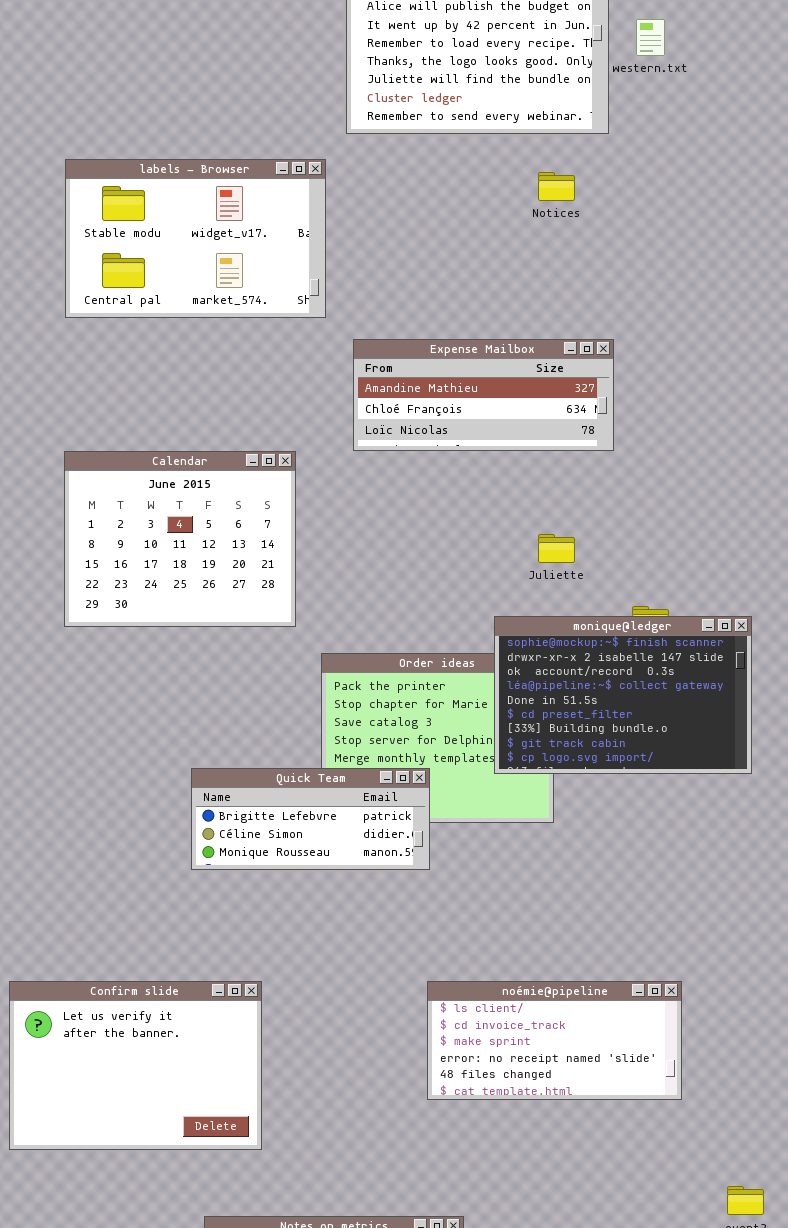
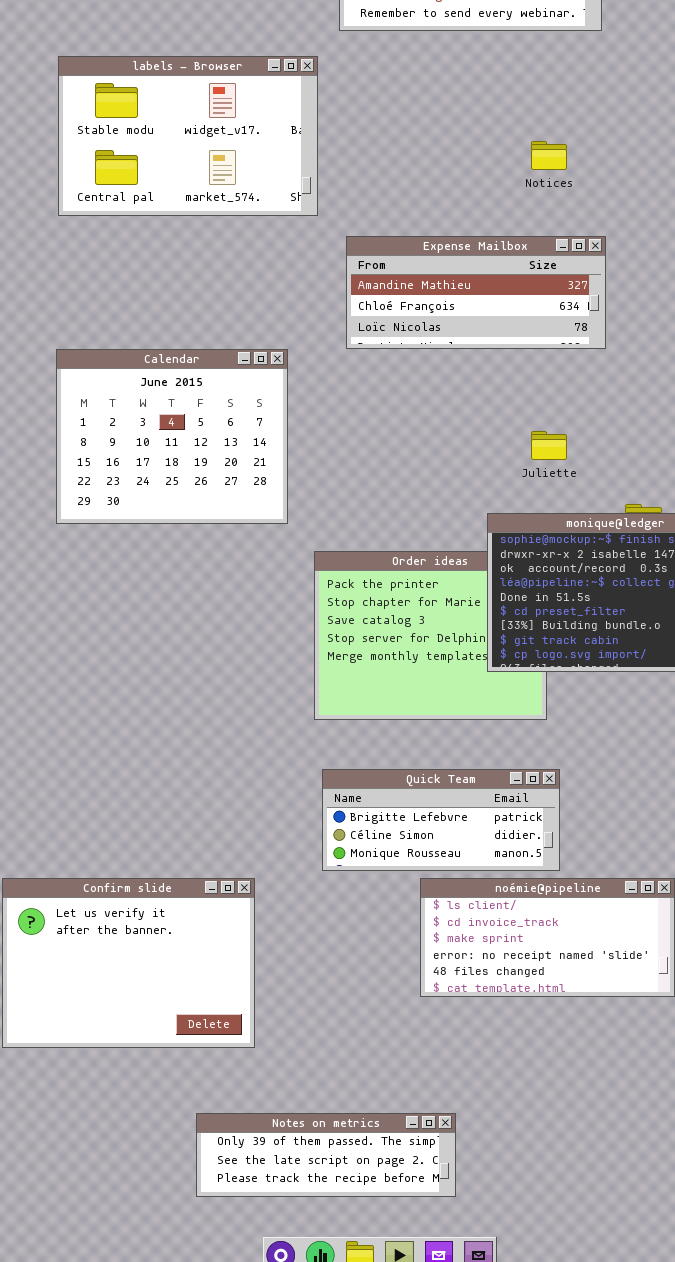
Notices: [538,172,575,201] -> [531,141,567,170], moved
Quick Team: [191,768,430,870] -> [322,769,560,871], moved

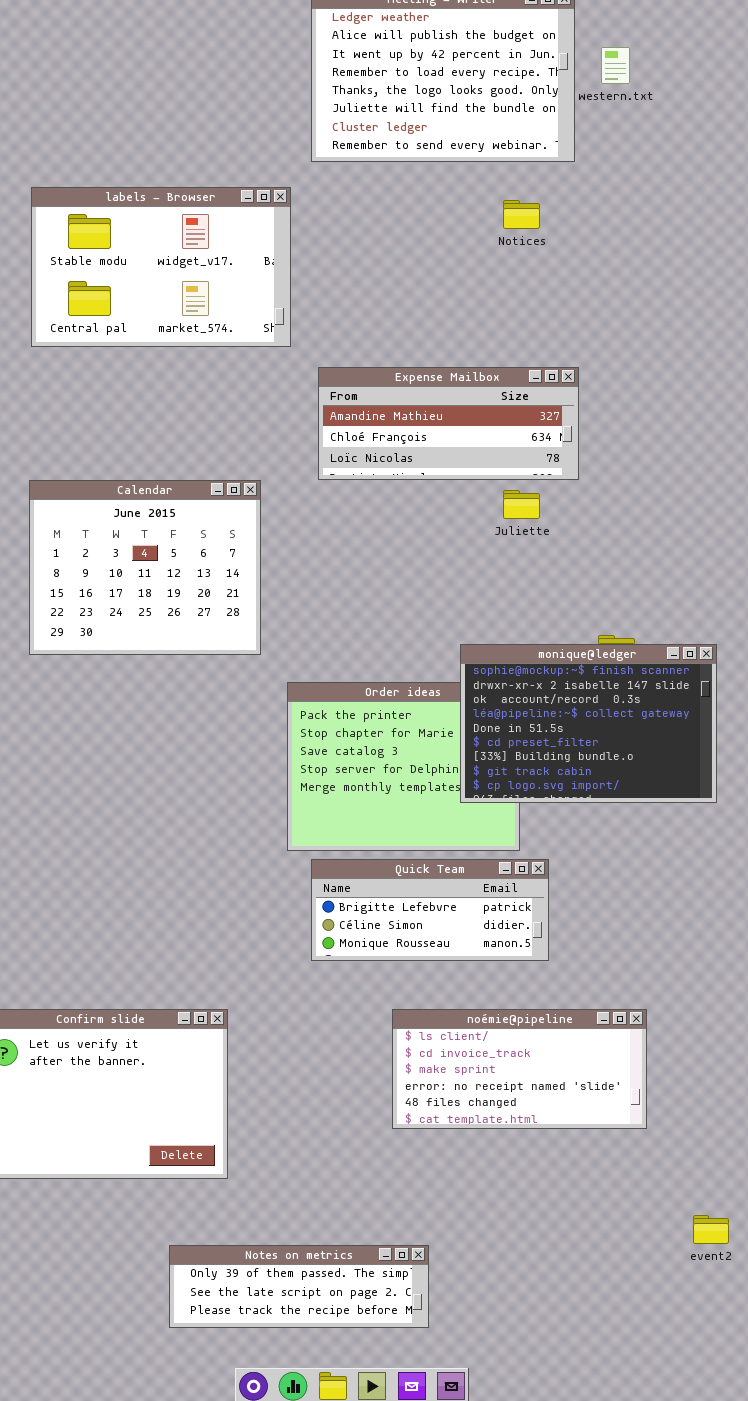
Notices: [531,141,567,170] -> [503,200,540,229], moved
Juliette: [531,431,567,460] -> [503,490,540,519], moved
Quick Team: [322,769,560,871] -> [311,859,549,961], moved

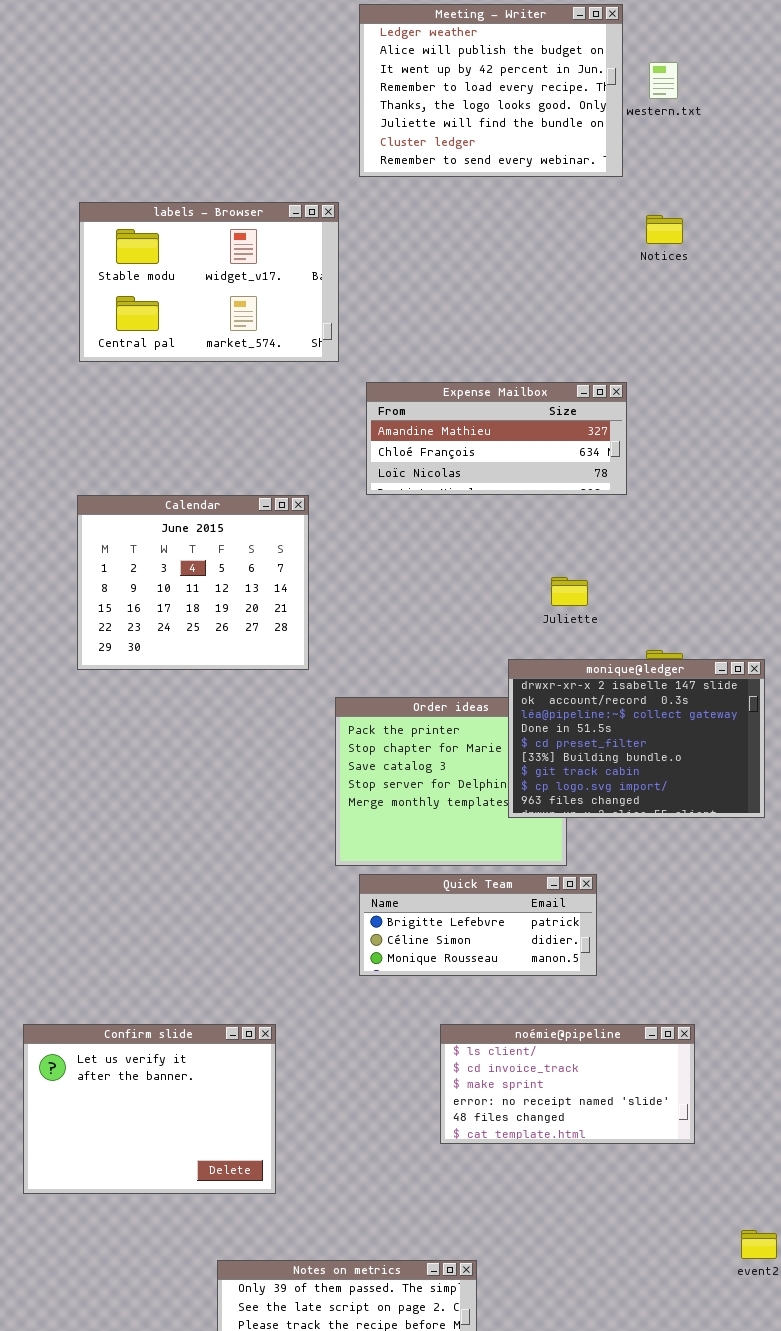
Notices: [503,200,540,229] -> [646,215,683,244], moved
Juliette: [503,490,540,519] -> [551,577,588,606], moved
monique@ledger: [460,644,717,803] -> [508,659,765,818], scrolled down 1 row

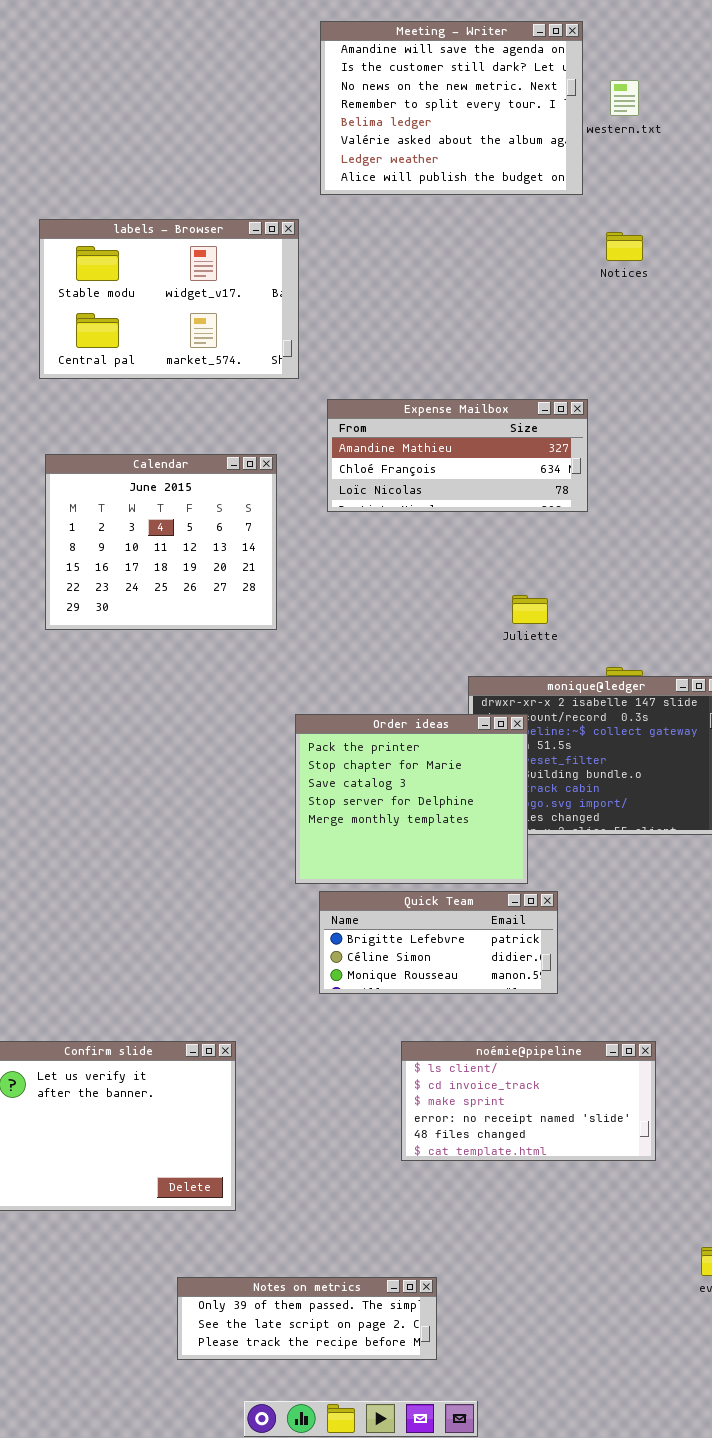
Meeting - Writer: [359,4,623,177] -> [320,21,583,195], scrolled up 6 rows
Calendar: [77,495,309,670] -> [45,454,277,630], moved
Order ideas: [335,697,567,866] -> [295,714,528,884], raised

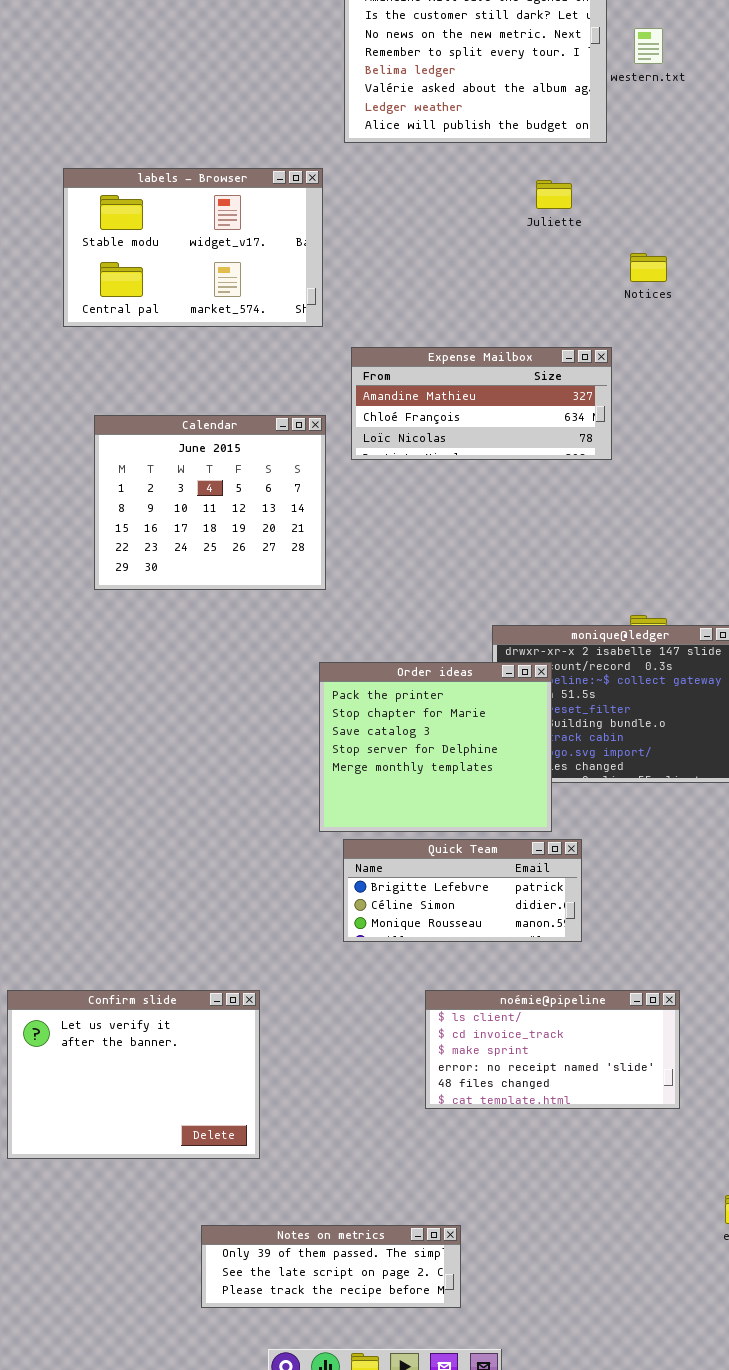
Notices: [606,232,643,261] -> [630,253,667,282], moved
Calendar: [45,454,277,630] -> [94,415,326,590], moved
Juliette: [512,595,548,624] -> [536,180,572,209], moved

